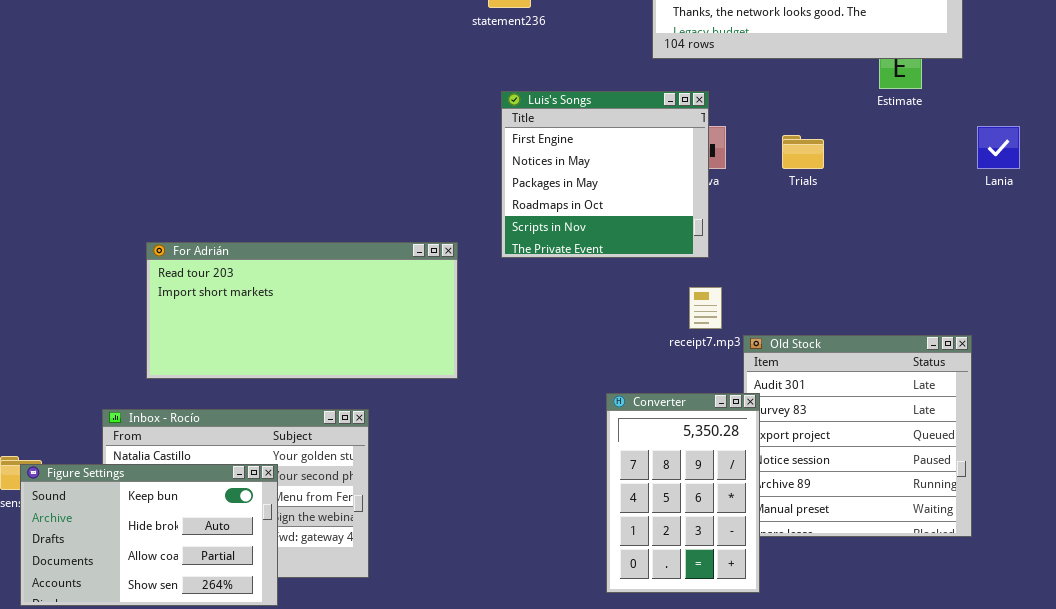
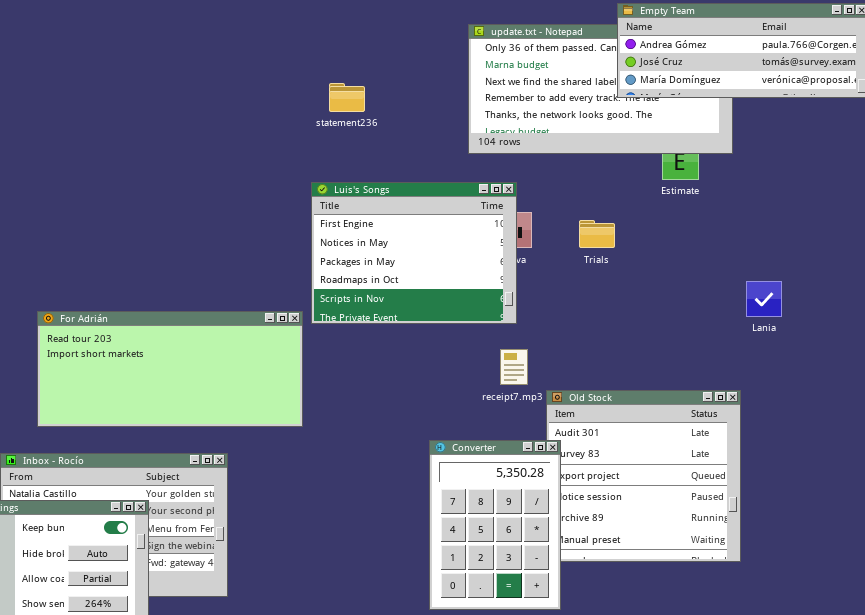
Luis's Songs: [501,91,709,258] -> [311,182,517,324], resized
Lania: [977,126,1020,169] -> [746,281,782,317], moved

